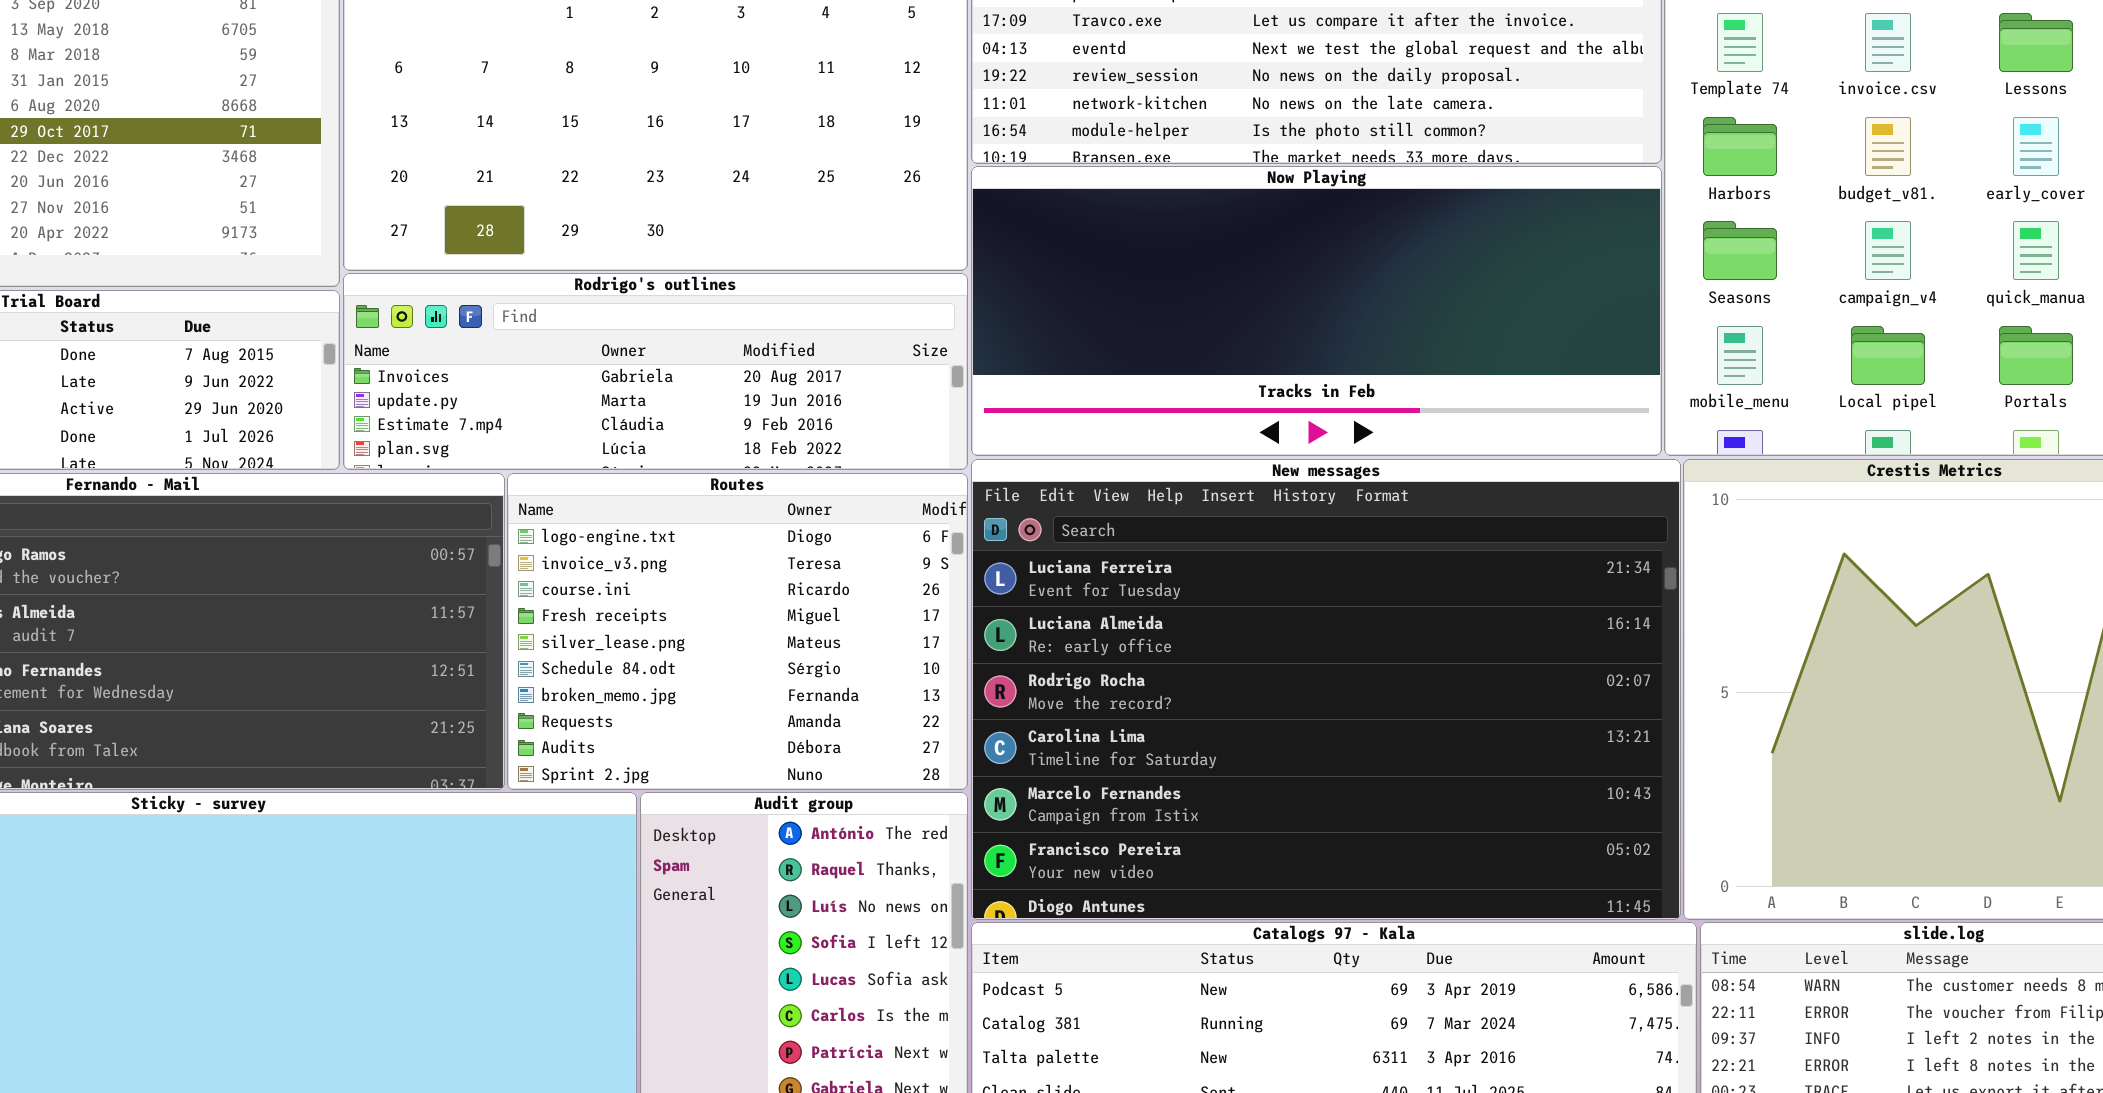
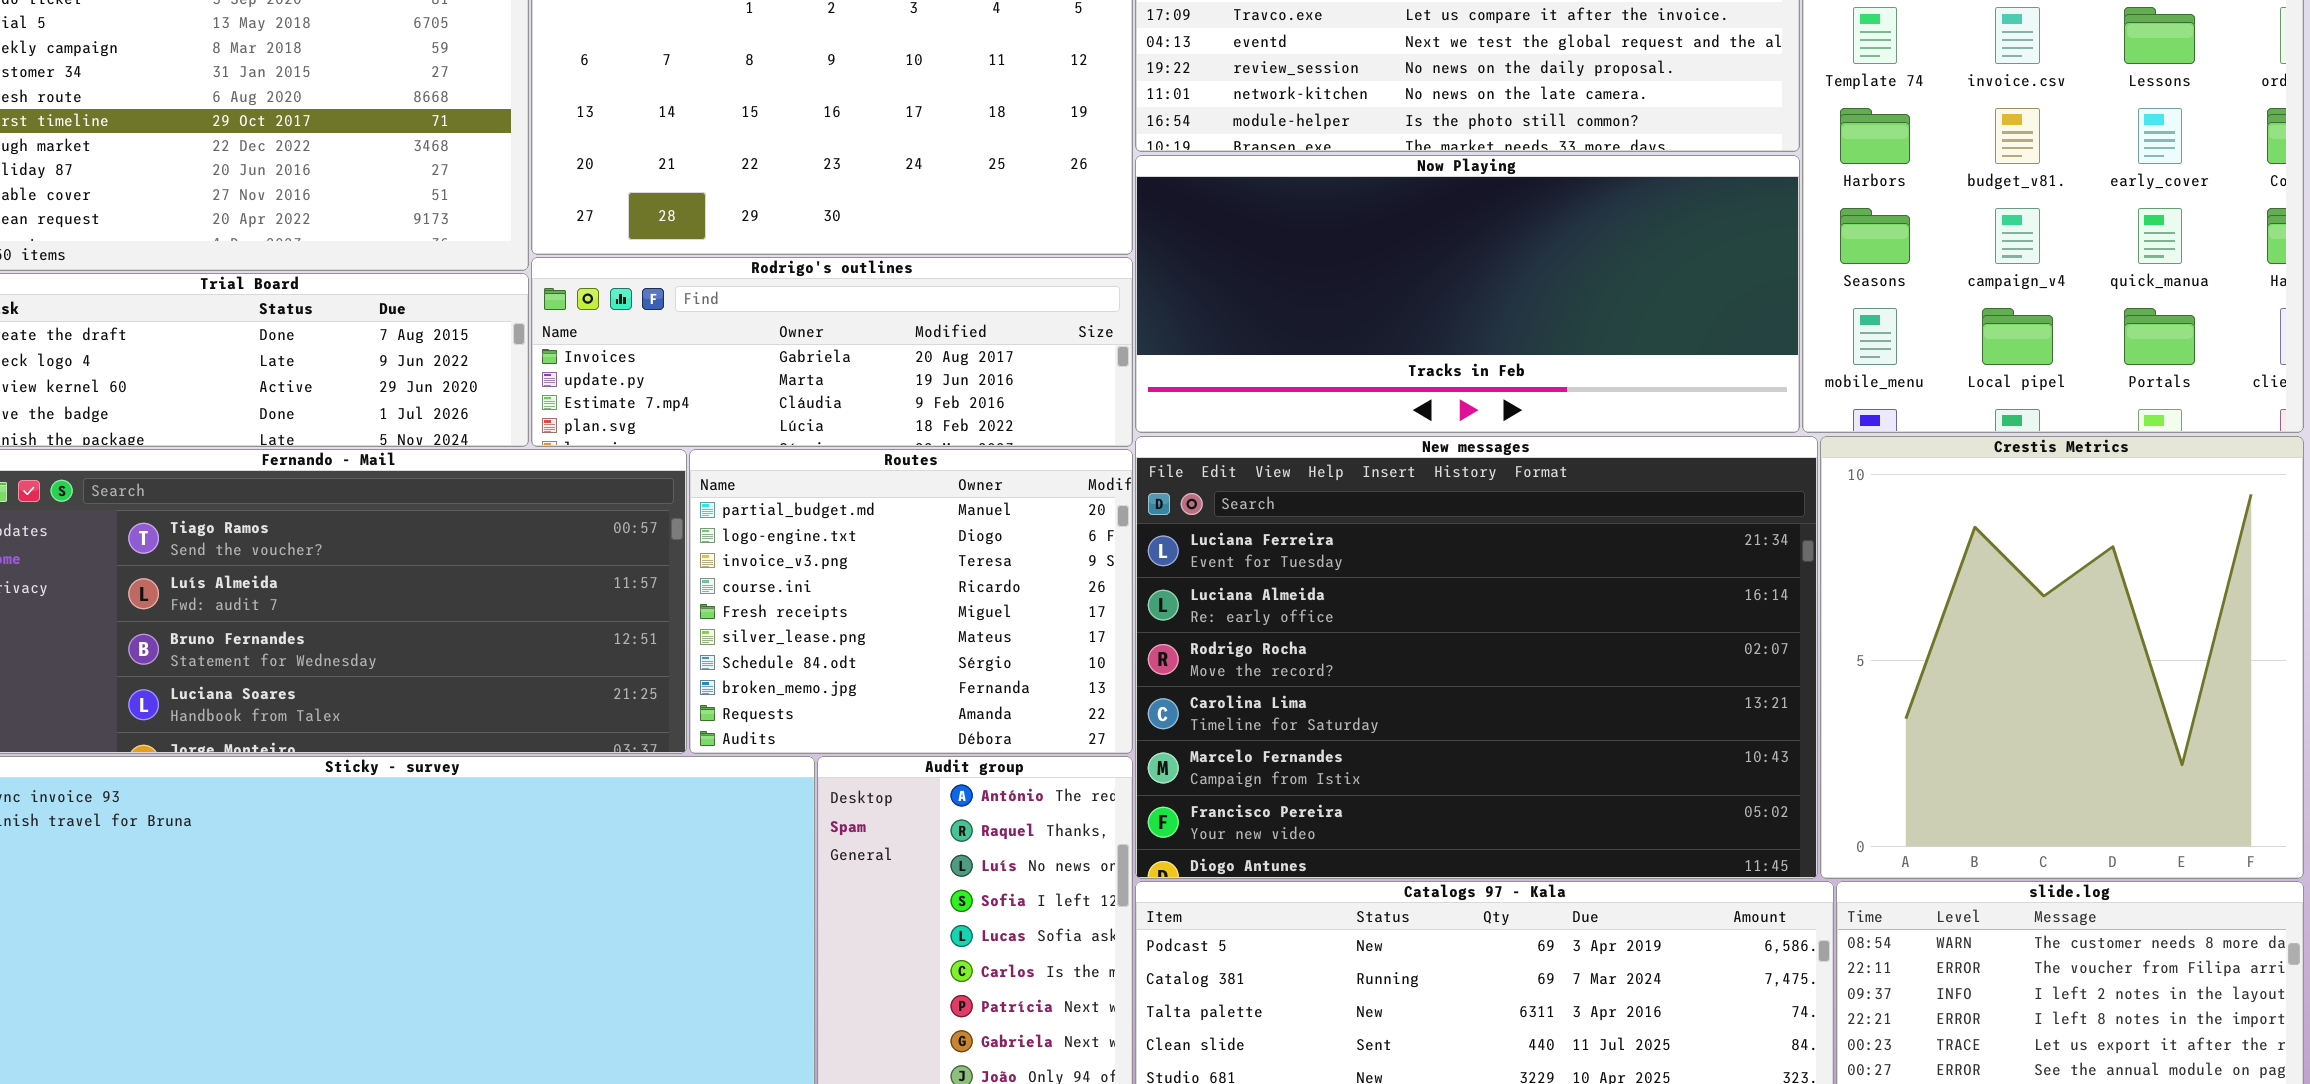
Routes: [507,473,968,790] -> [689,449,1133,754], scrolled up 1 row

